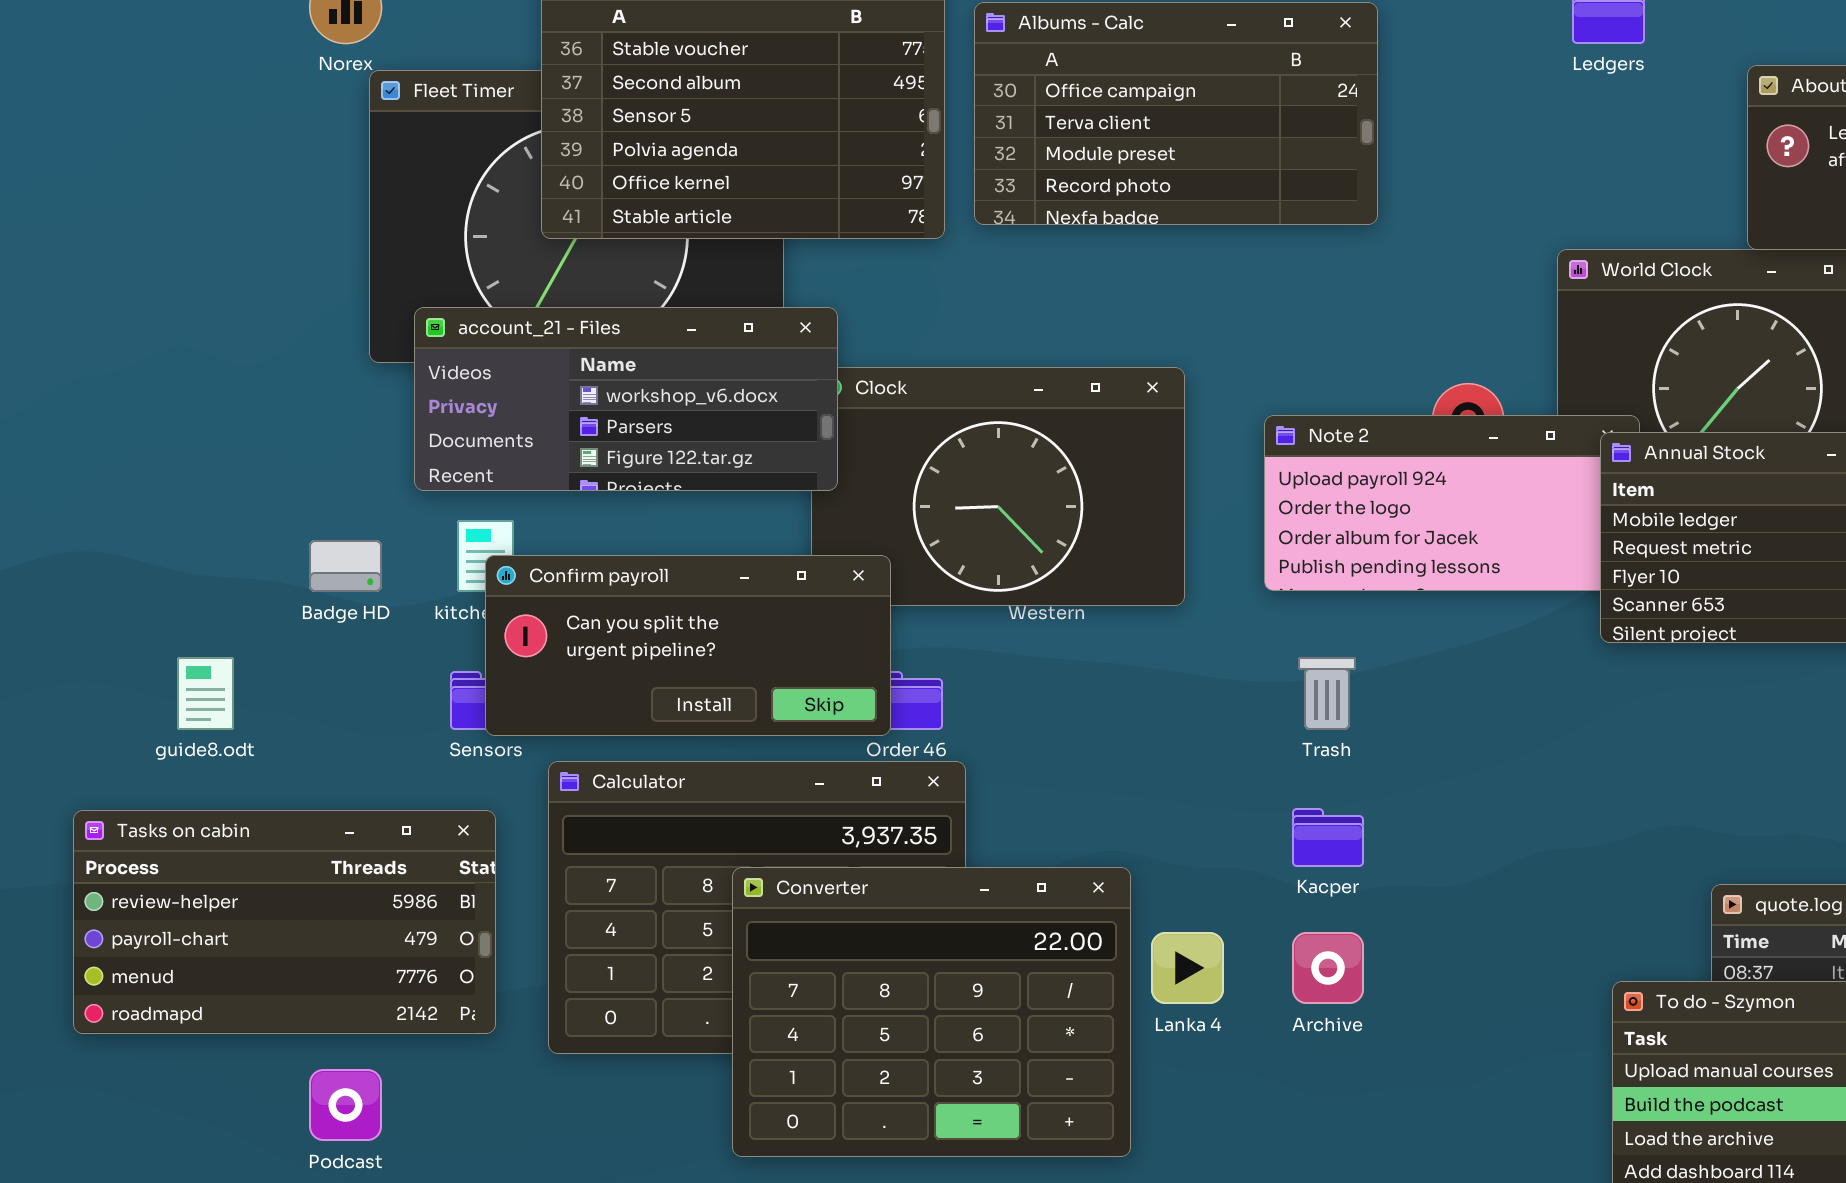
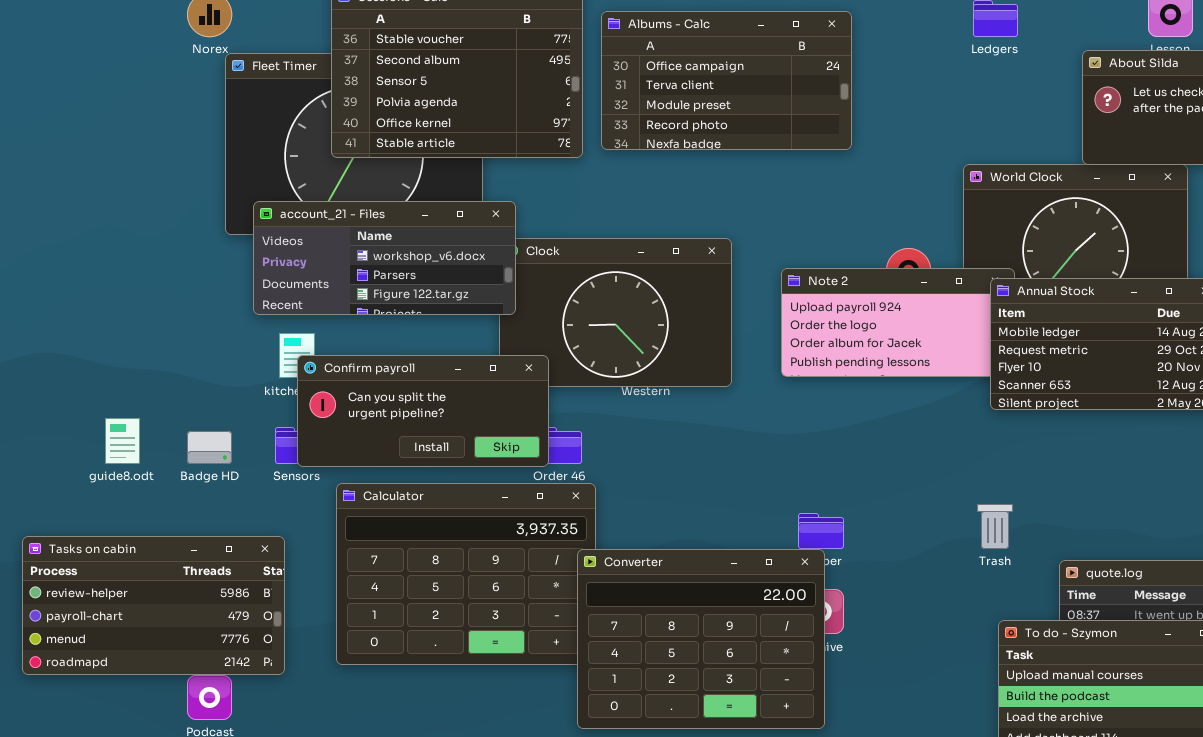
Badge HD: [309,540,382,592] -> [187,431,232,464], moved
Trash: [1298,657,1356,730] -> [977,504,1013,549], moved
Tasks on cabin: [73,810,496,1034] -> [22,536,285,675], moved
Converter: [732,867,1131,1157] -> [577,549,825,729], moved

